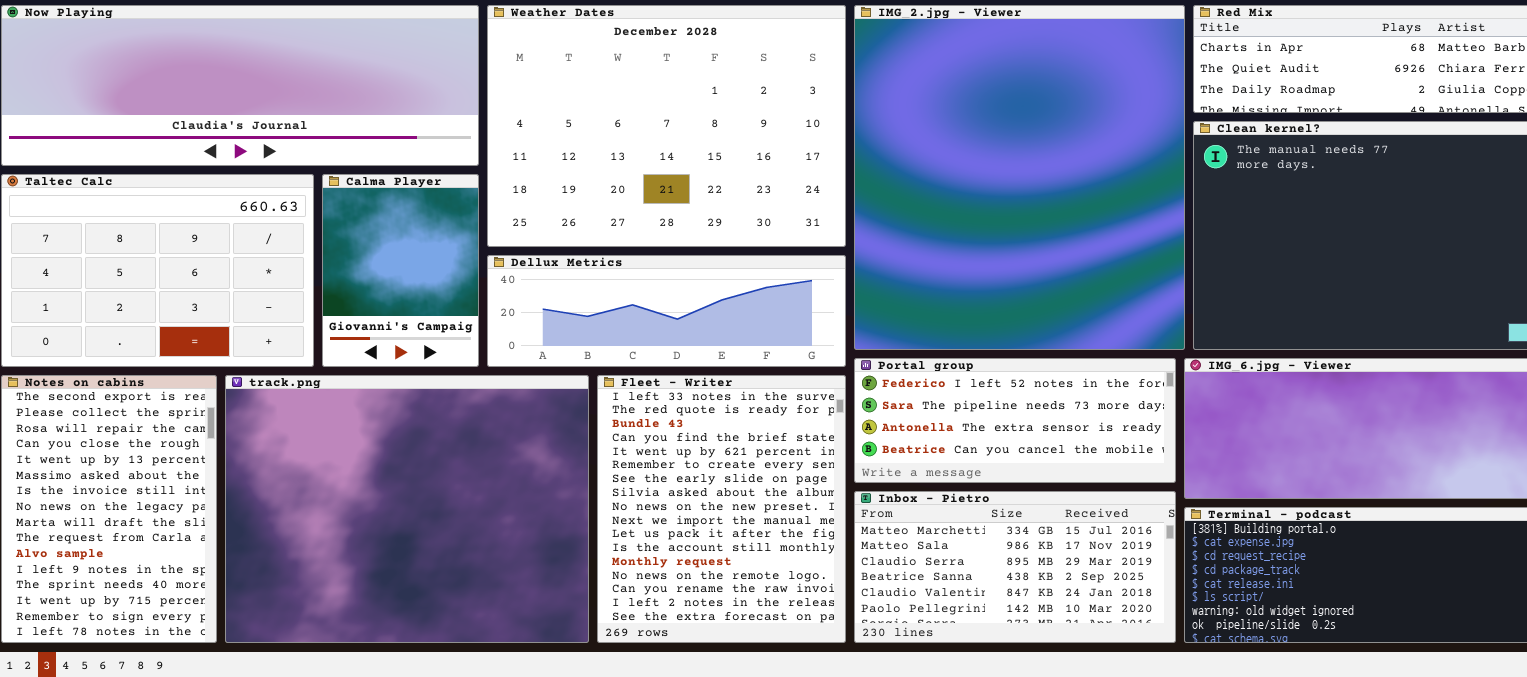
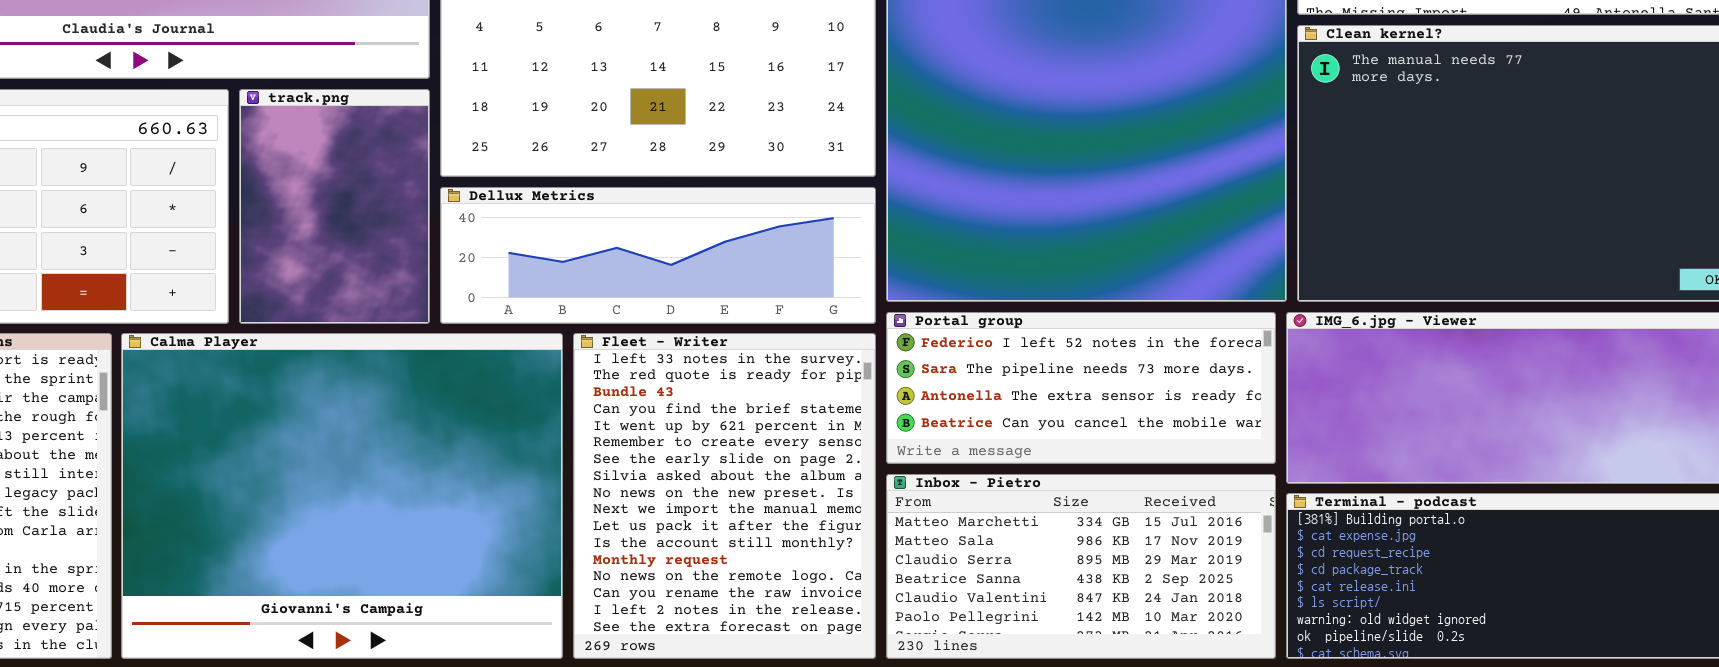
Calma Player: [322,174,479,367] -> [121,333,563,659], moved, resized
track.png: [225,375,589,643] -> [239,89,430,324], moved, resized

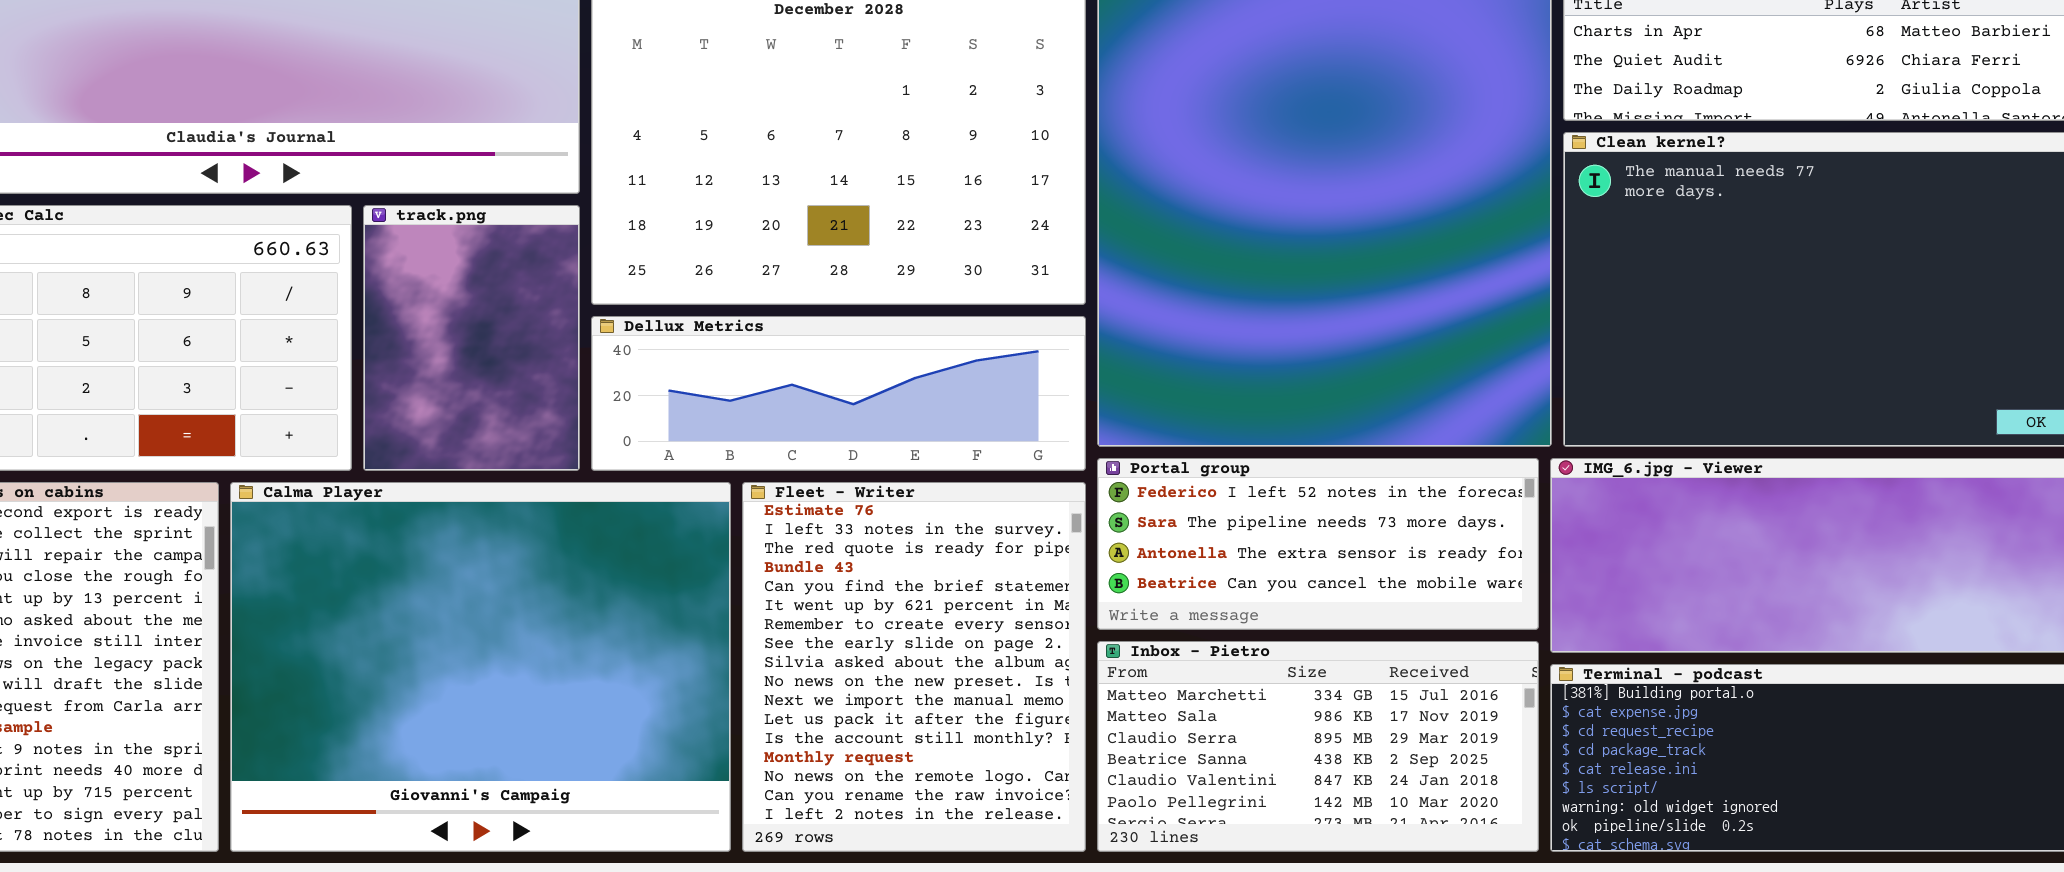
Fleet - Writer: [573,333,876,659] -> [742,482,1086,852], scrolled up 1 row

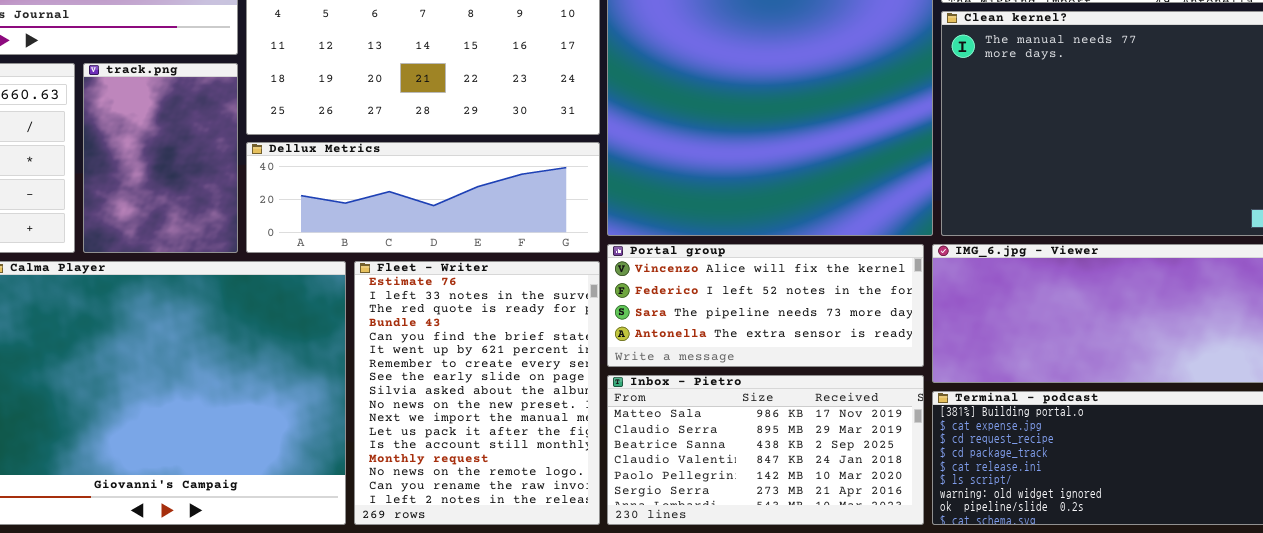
Portal group: [1097,458,1539,630] -> [607,244,924,367], scrolled up 1 row
Inbox - Pietro: [1097,641,1539,852] -> [607,375,924,525], scrolled down 1 row

